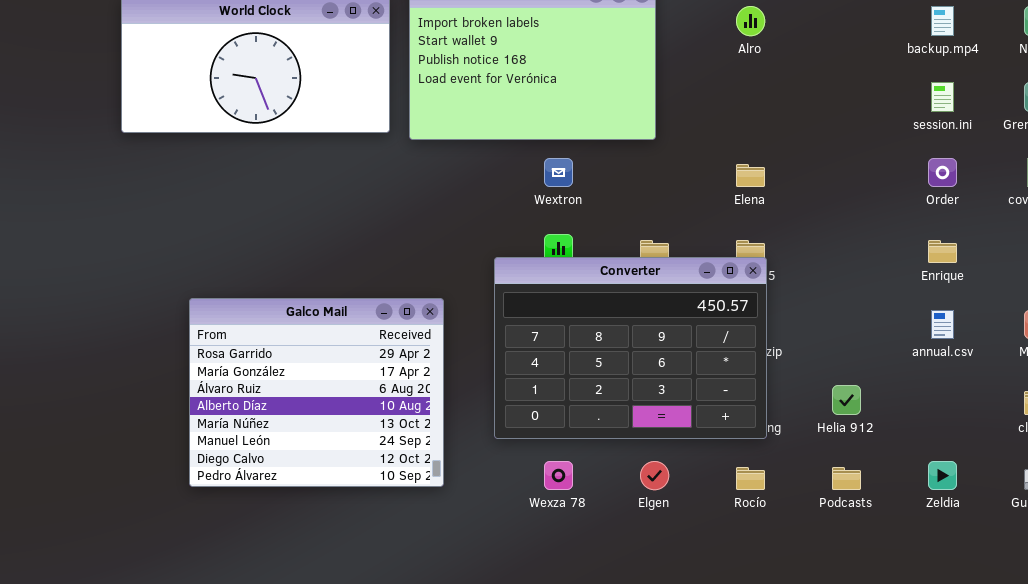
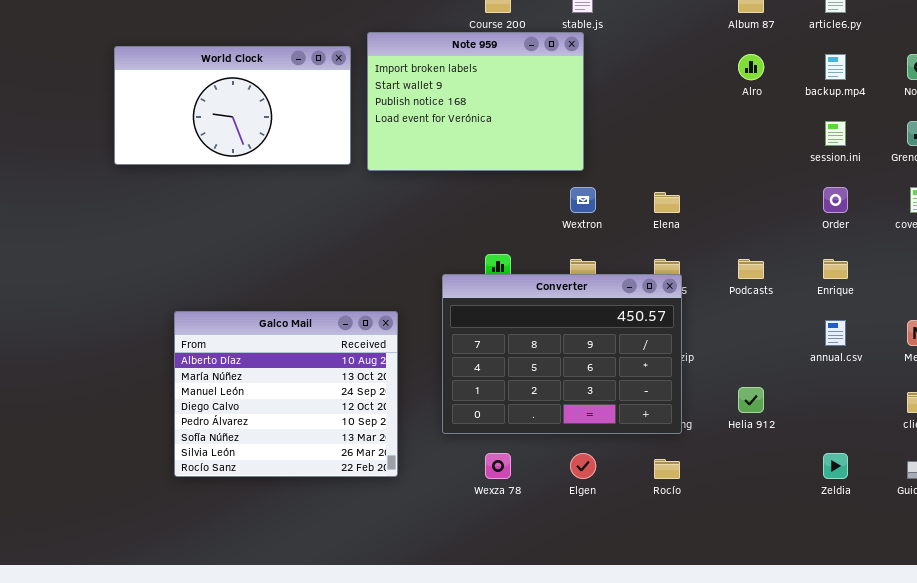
Alro: [736,6,765,36] -> [738,54,764,80], moved
Wextron: [544,158,573,187] -> [570,187,596,213], moved
Galco Mail: [189,298,444,487] -> [174,311,398,477], scrolled down 3 rows
Podcasts: [832,467,861,490] -> [738,259,764,279], moved

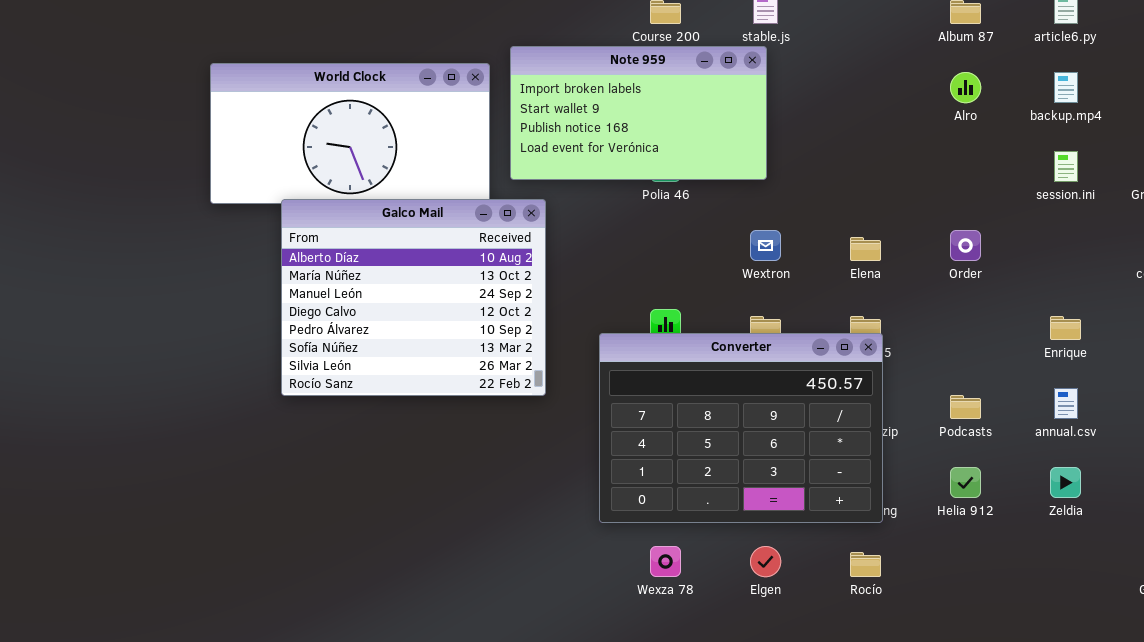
Note 959: [367,32,584,171] -> [510,46,767,180], resized
Order: [823,187,848,213] -> [950,230,981,261], moved
Podcasts: [738,259,764,279] -> [950,395,981,419], moved
Galco Mail: [174,311,398,477] -> [281,199,546,396], moved
Zeldia: [823,453,848,479] -> [1050,467,1081,498], moved

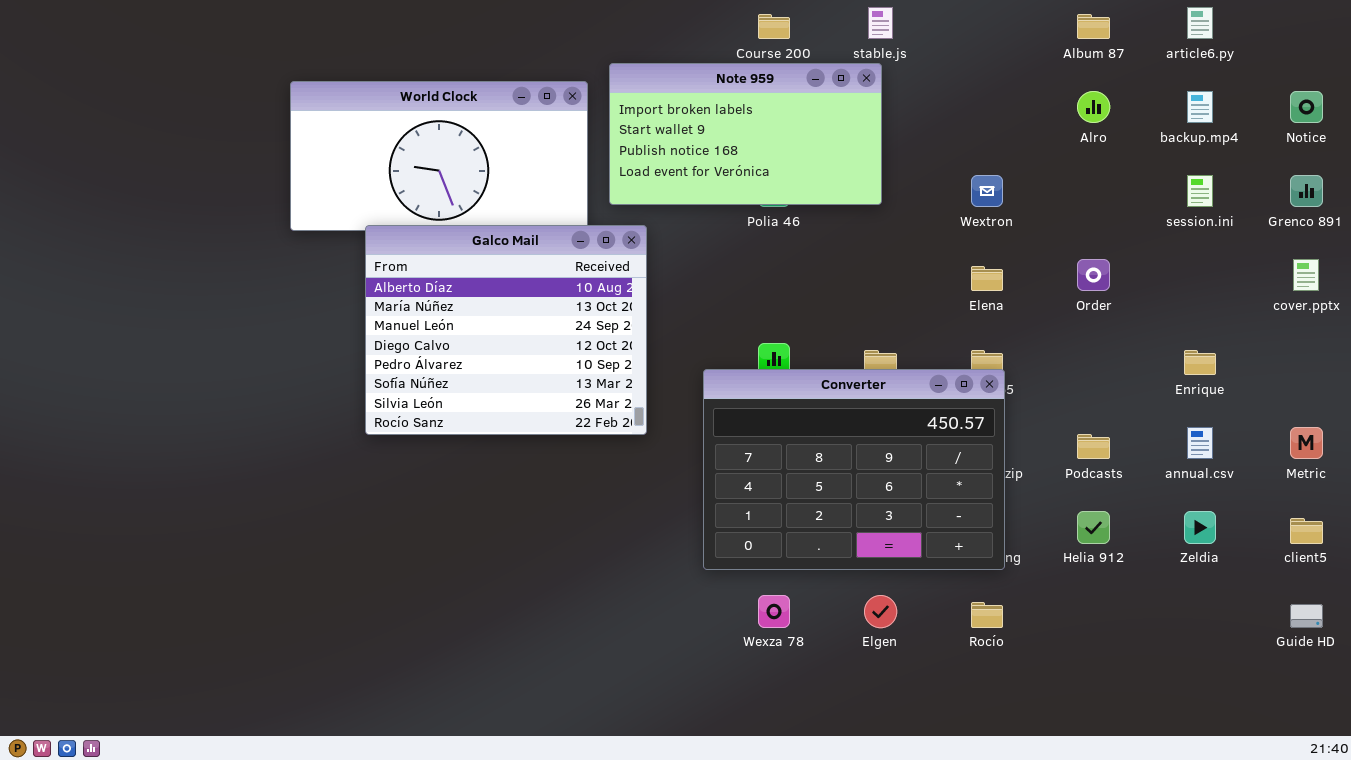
Wextron: [750,230,781,261] -> [971,175,1003,207], moved

